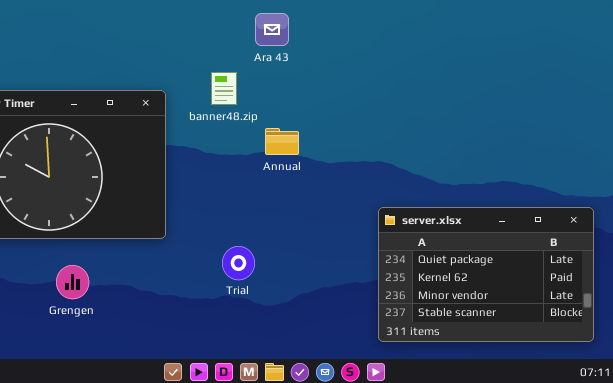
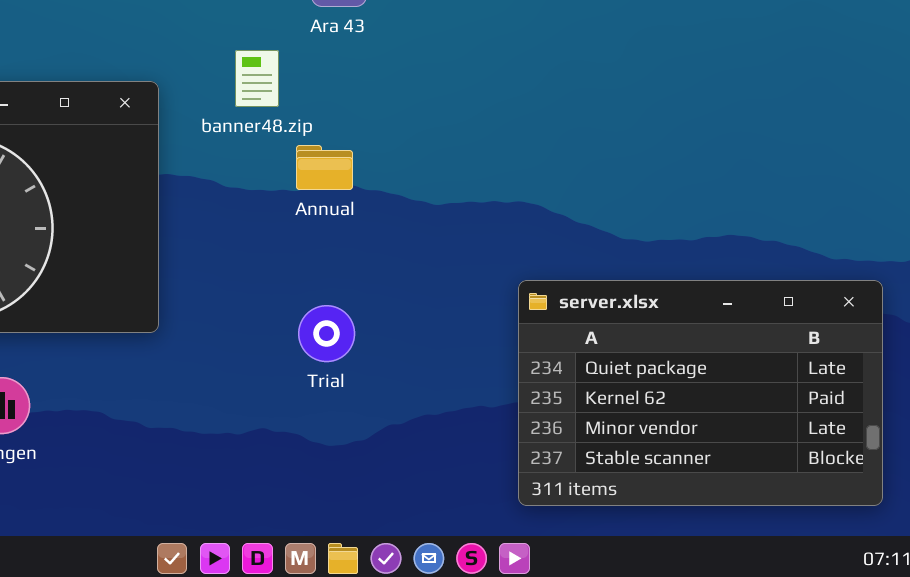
Annual: [265,128,299,155] -> [296,145,353,190], moved
Trial: [222,246,255,280] -> [298,305,355,362], moved

